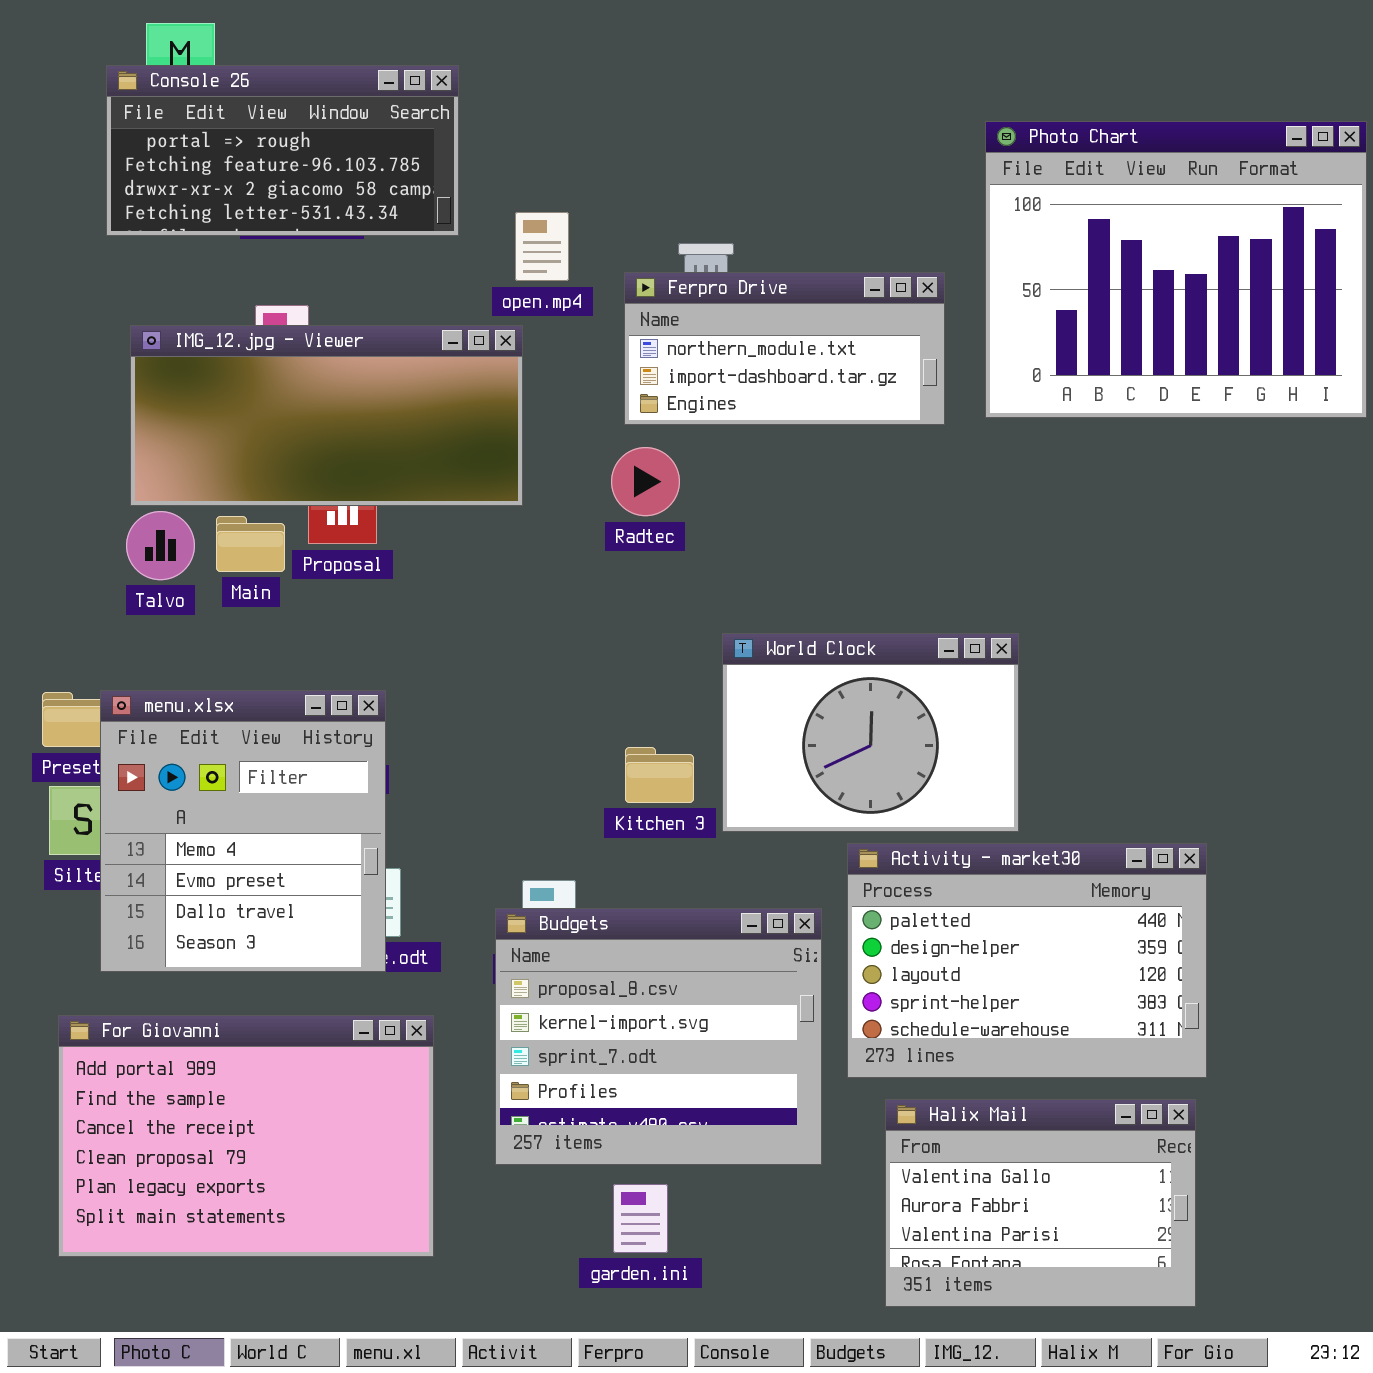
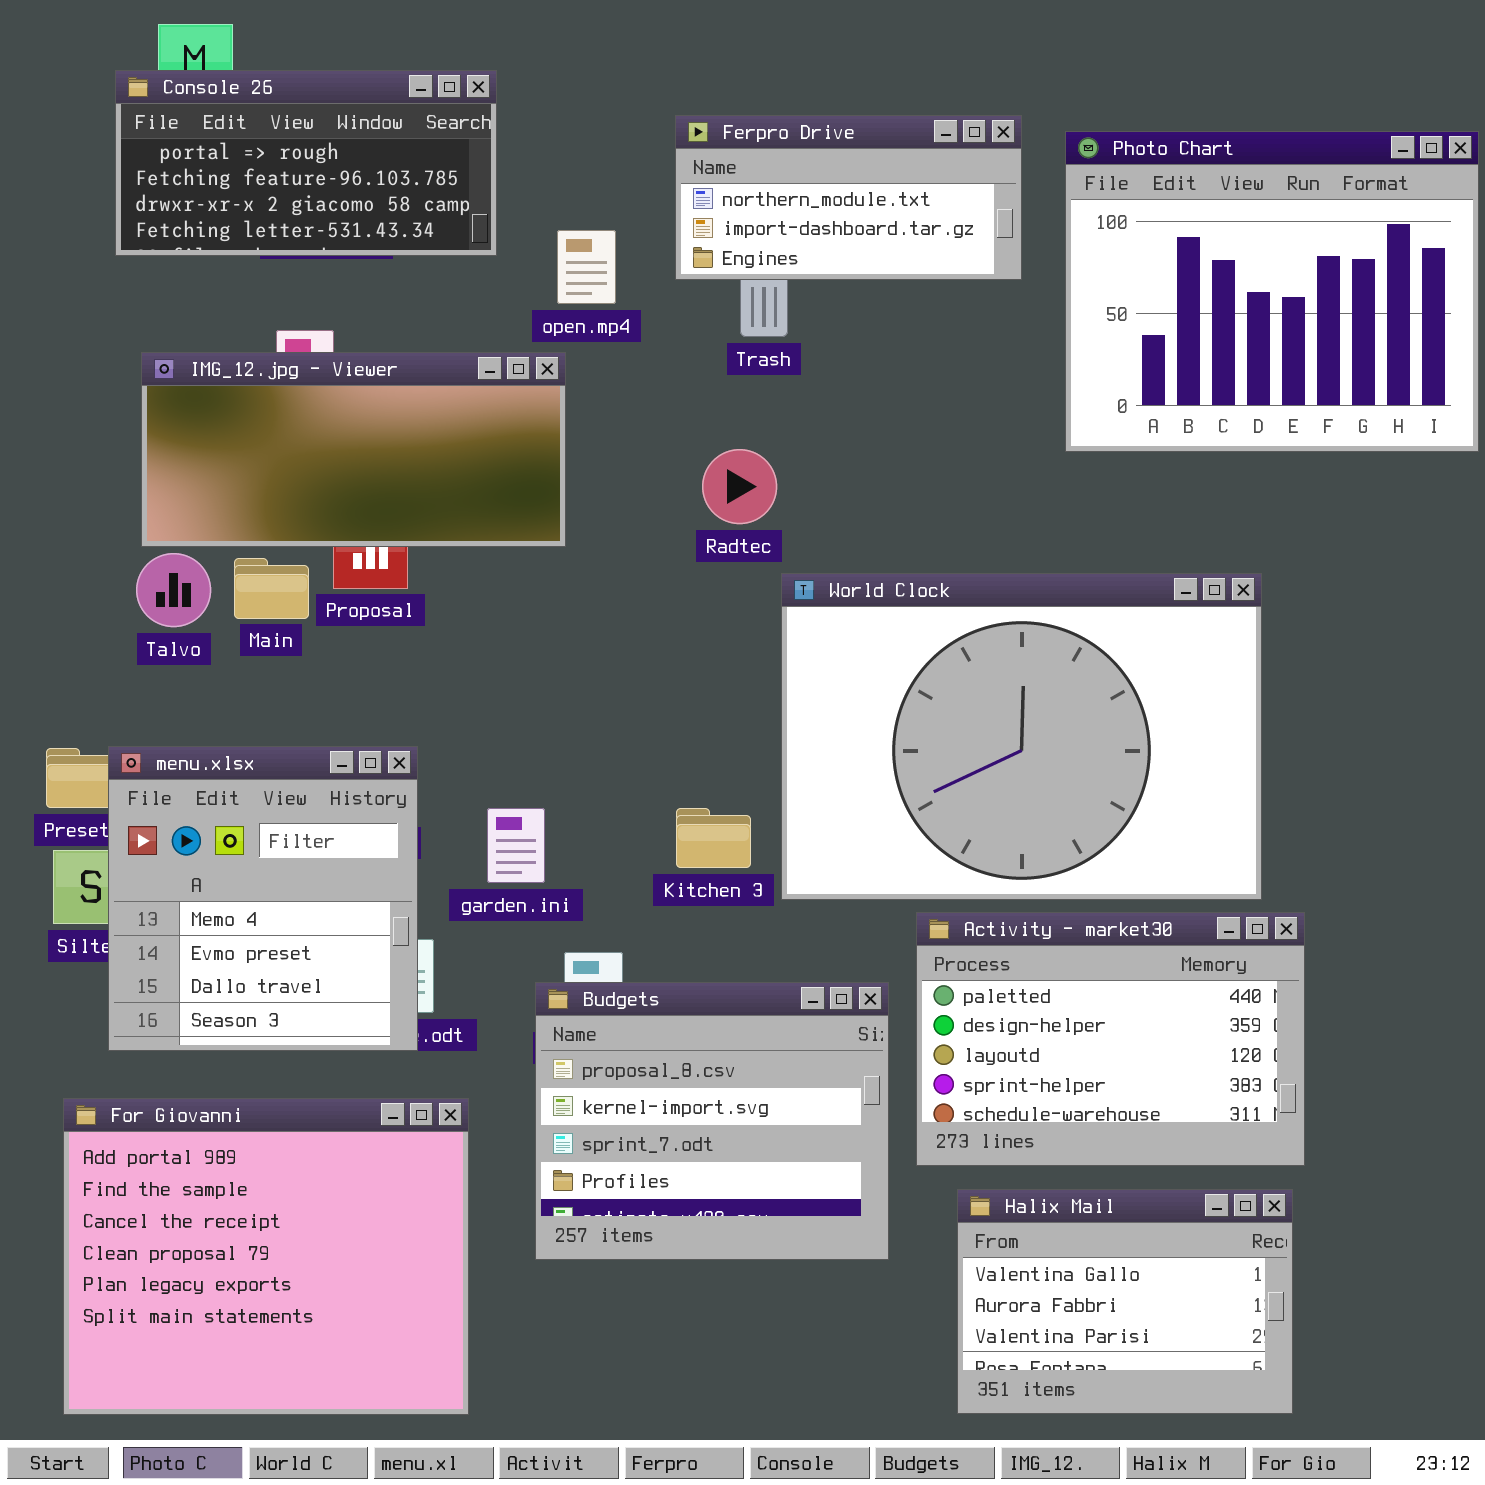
Ferpro Drive: [624,272,945,425] -> [675,115,1022,280], moved
Radtec: [611,447,680,516] -> [702,449,777,524], moved
World Clock: [722,633,1019,832] -> [781,573,1262,900], resized
For Giovanni: [58,1015,434,1257] -> [63,1098,469,1415], resized
garden.ini: [613,1184,668,1253] -> [487,808,545,883], moved

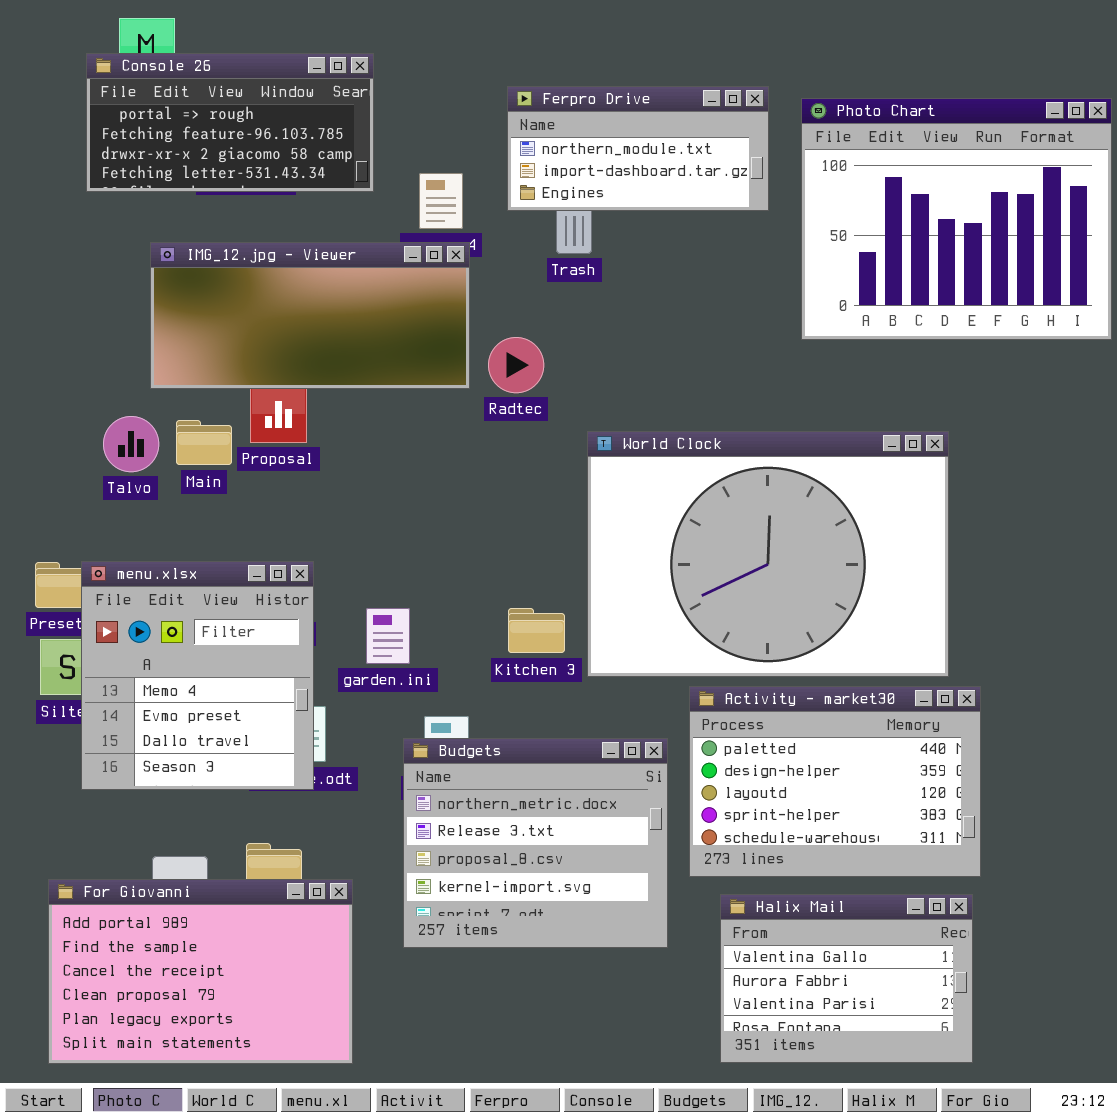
IMG_12.jpg - Viewer: [141,352,566,547] -> [150,242,470,389], moved
Radtec: [702,449,777,524] -> [488,337,544,393], moved
Budgets: [535,982,889,1260] -> [403,738,668,948], scrolled up 2 rows
For Giovanni: [63,1098,469,1415] -> [48,879,353,1064], resized

